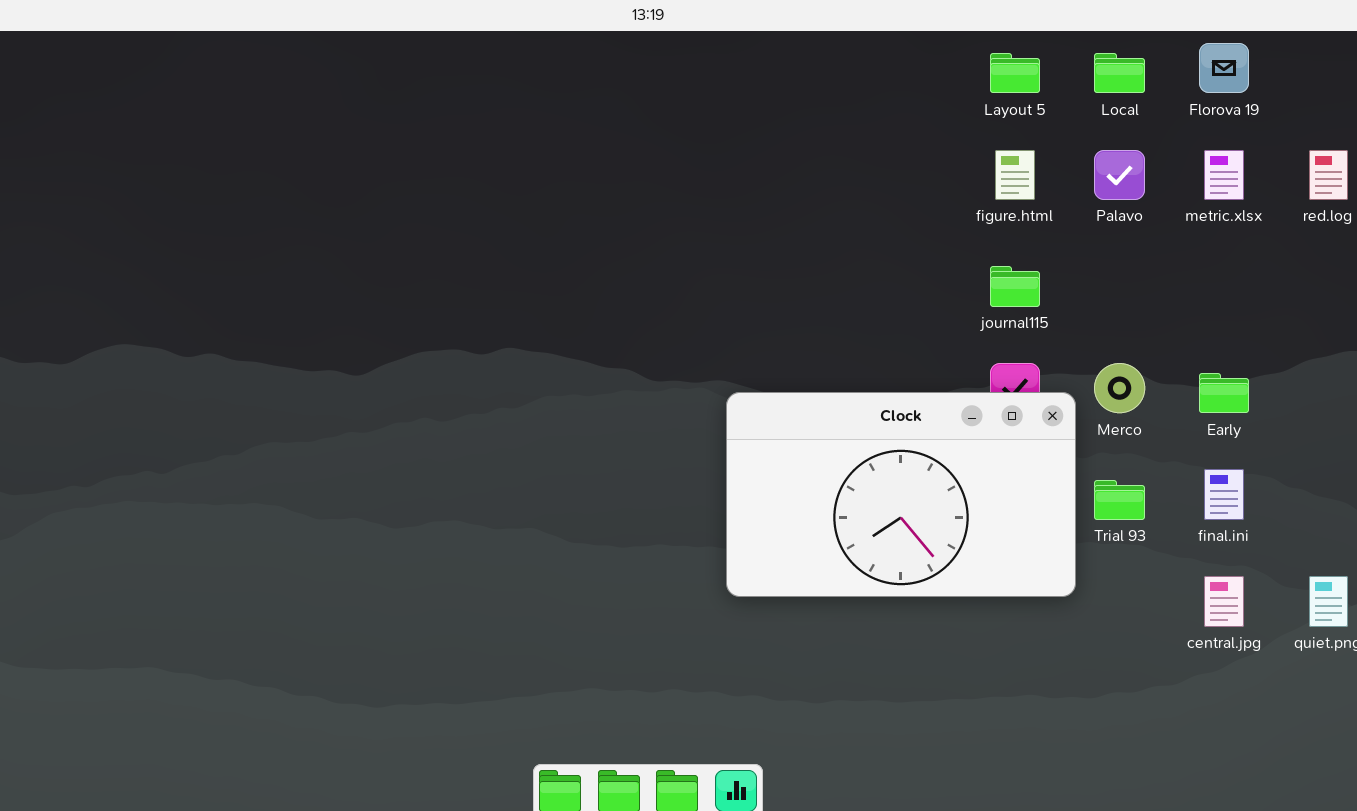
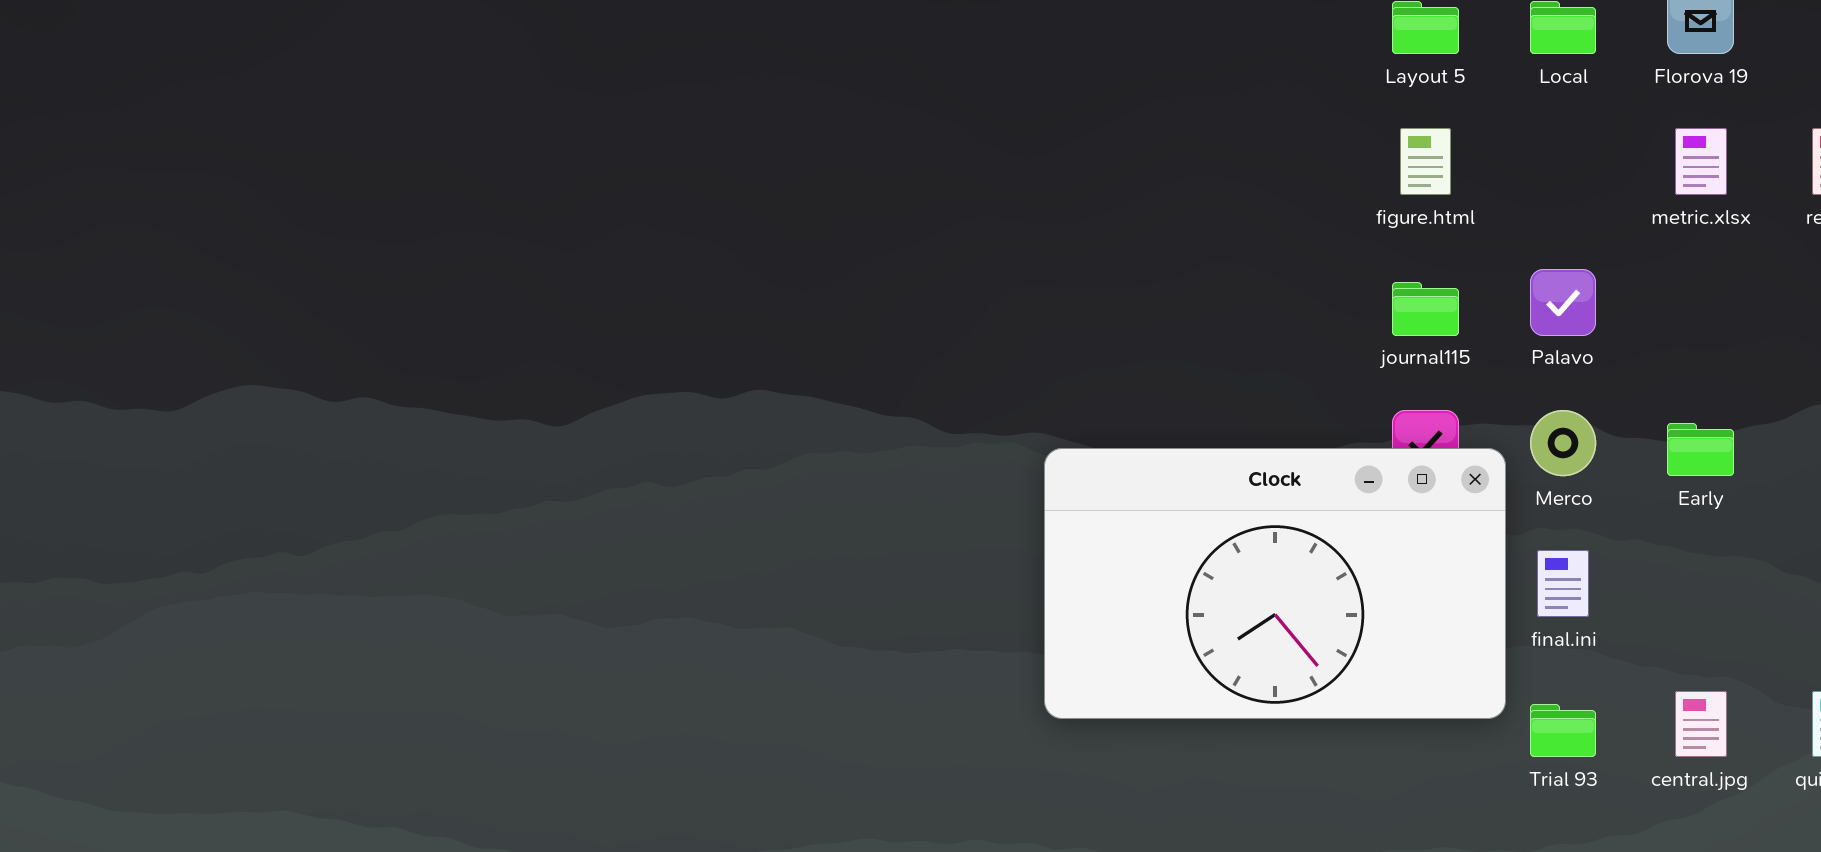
Palavo: [1094,150,1145,200] -> [1530,269,1596,336], moved
final.ini: [1204,469,1244,520] -> [1537,550,1589,617], moved
Trial 93: [1094,480,1145,520] -> [1530,704,1596,757], moved

